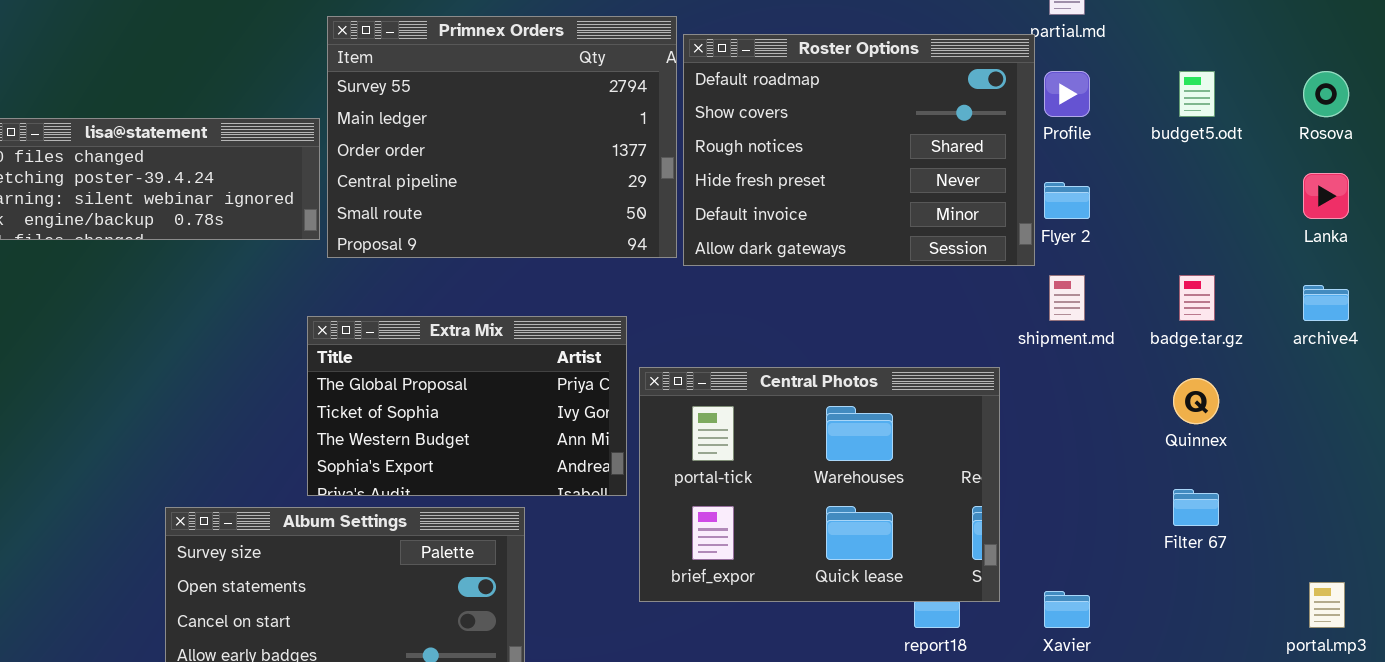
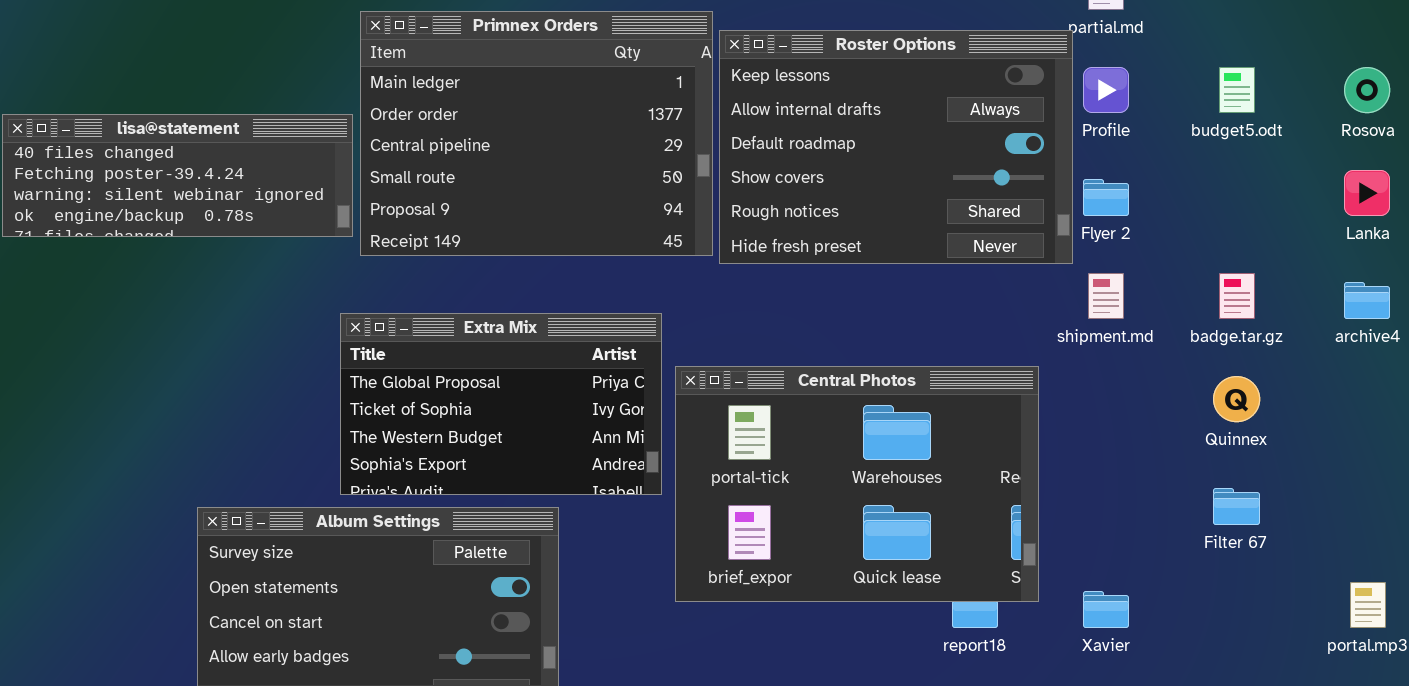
Primnex Orders: [327,16,677,258] -> [360,11,713,256], scrolled down 1 row
Roster Options: [683,34,1035,266] -> [719,30,1073,264], scrolled up 2 rows

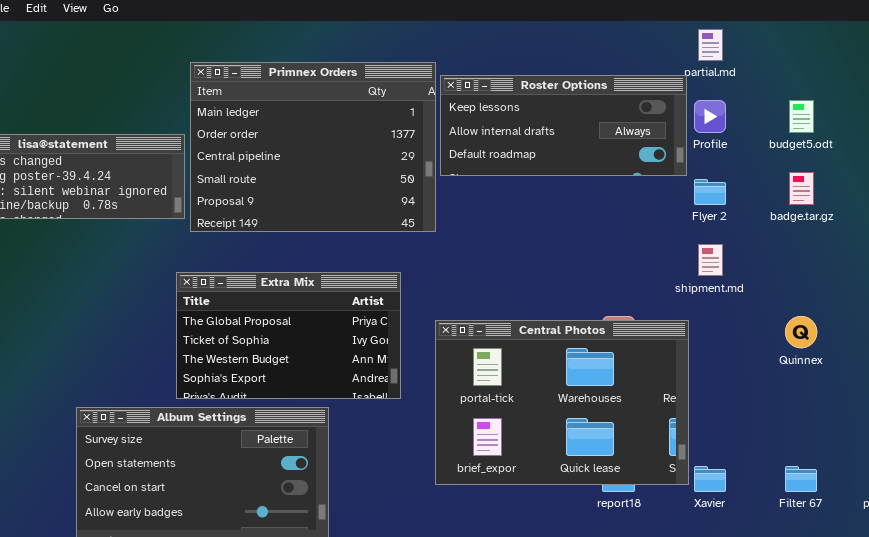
Roster Options: [719,30,1073,264] -> [440,75,687,176], resized
badge.tar.gz: [1219,273,1255,319] -> [789,172,814,205], moved
Central Photos: [675,366,1039,602] -> [435,320,689,485], moved
Filter 67: [1213,488,1260,525] -> [785,466,817,492], moved

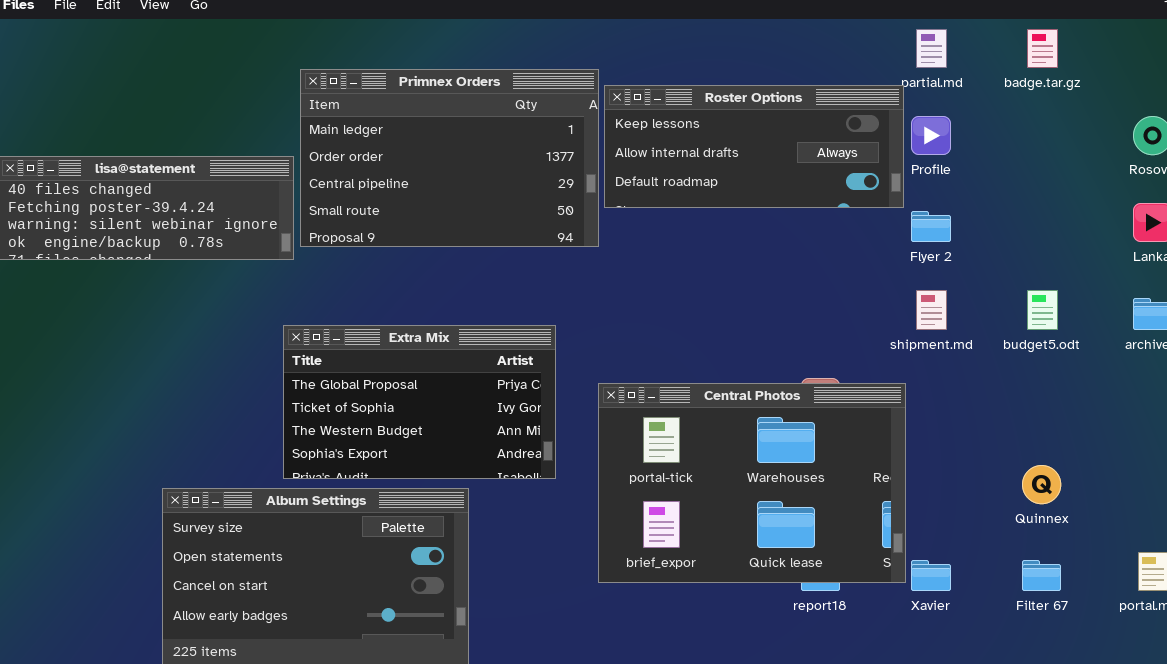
Primnex Orders: [190,62,436,232] -> [300,69,599,247], resized
budget5.odt: [789,100,814,133] -> [1027,290,1058,330], moved
badge.tar.gz: [789,172,814,205] -> [1027,29,1058,68], moved
Quinnex: [785,316,817,348] -> [1022,465,1061,504], moved

